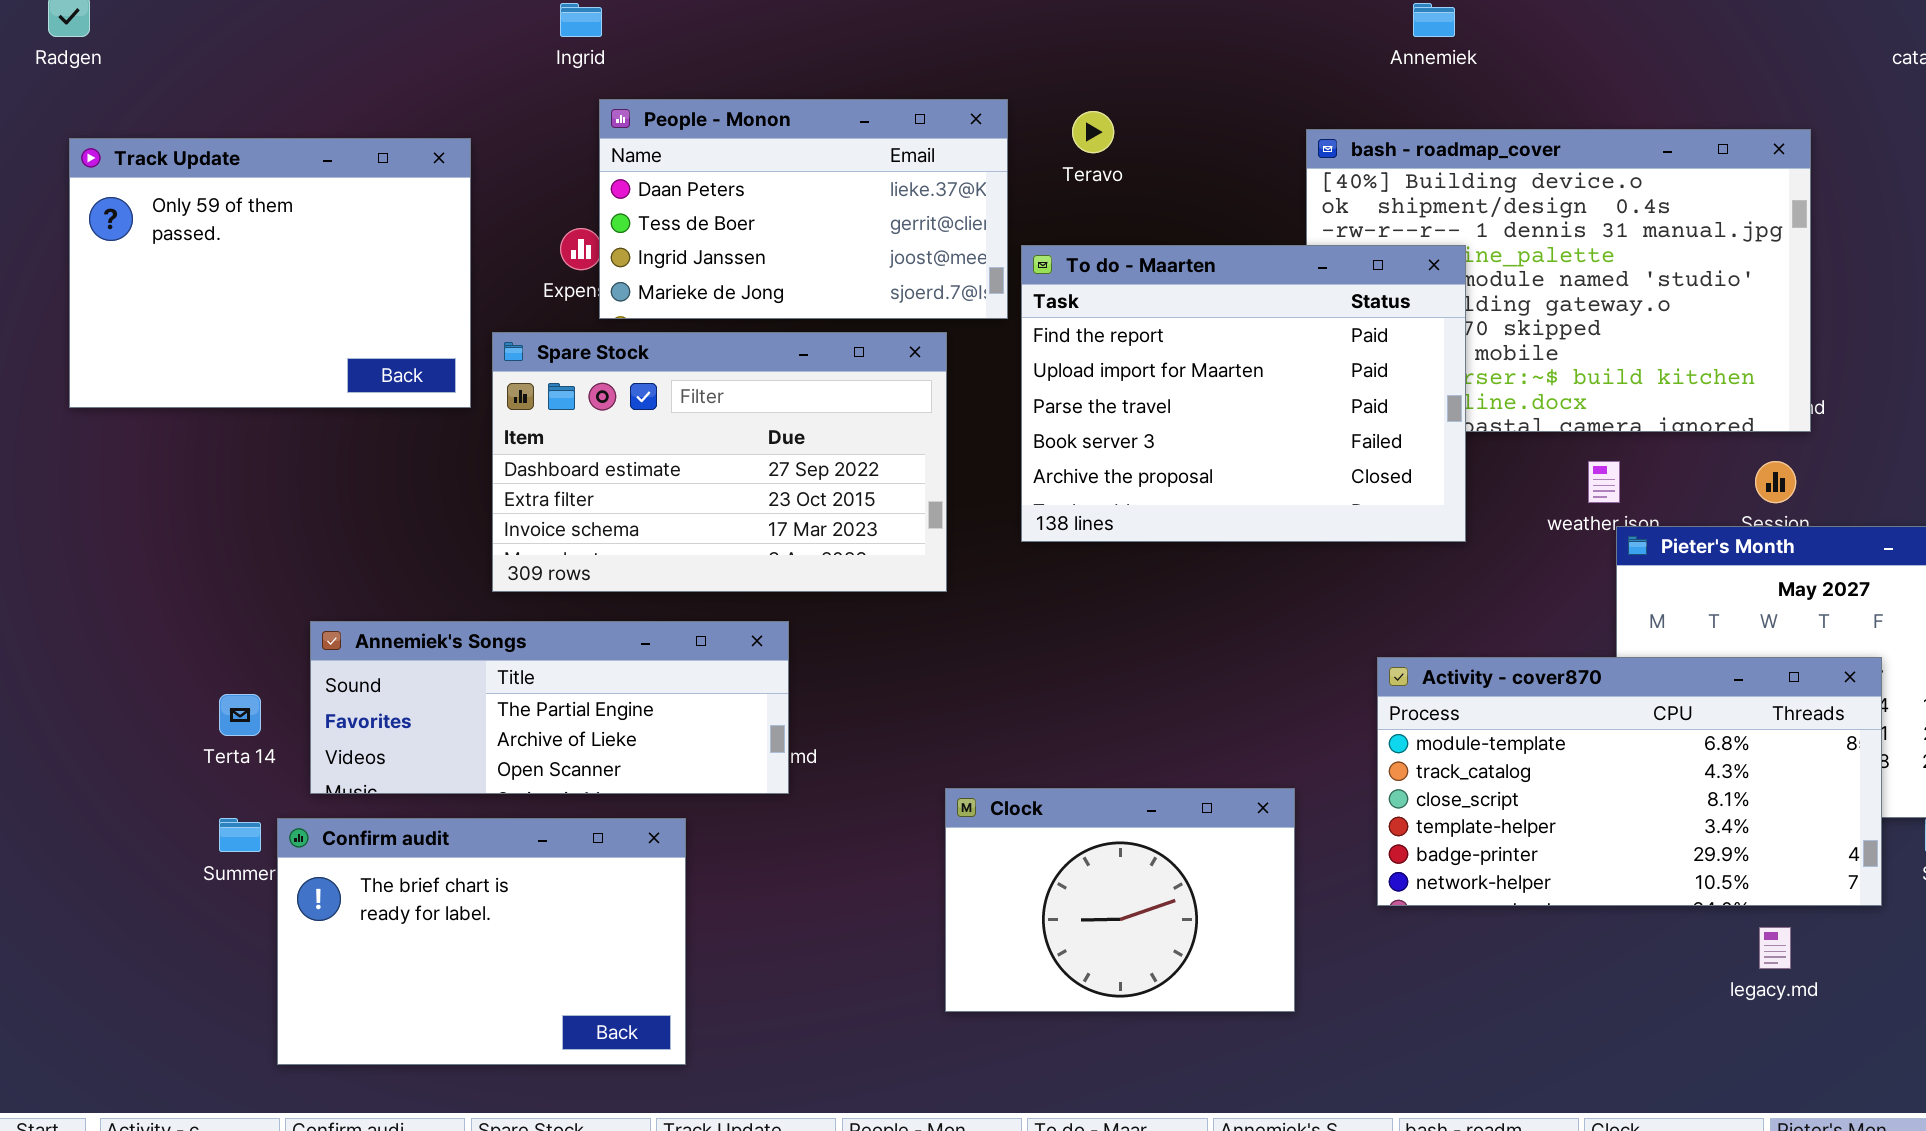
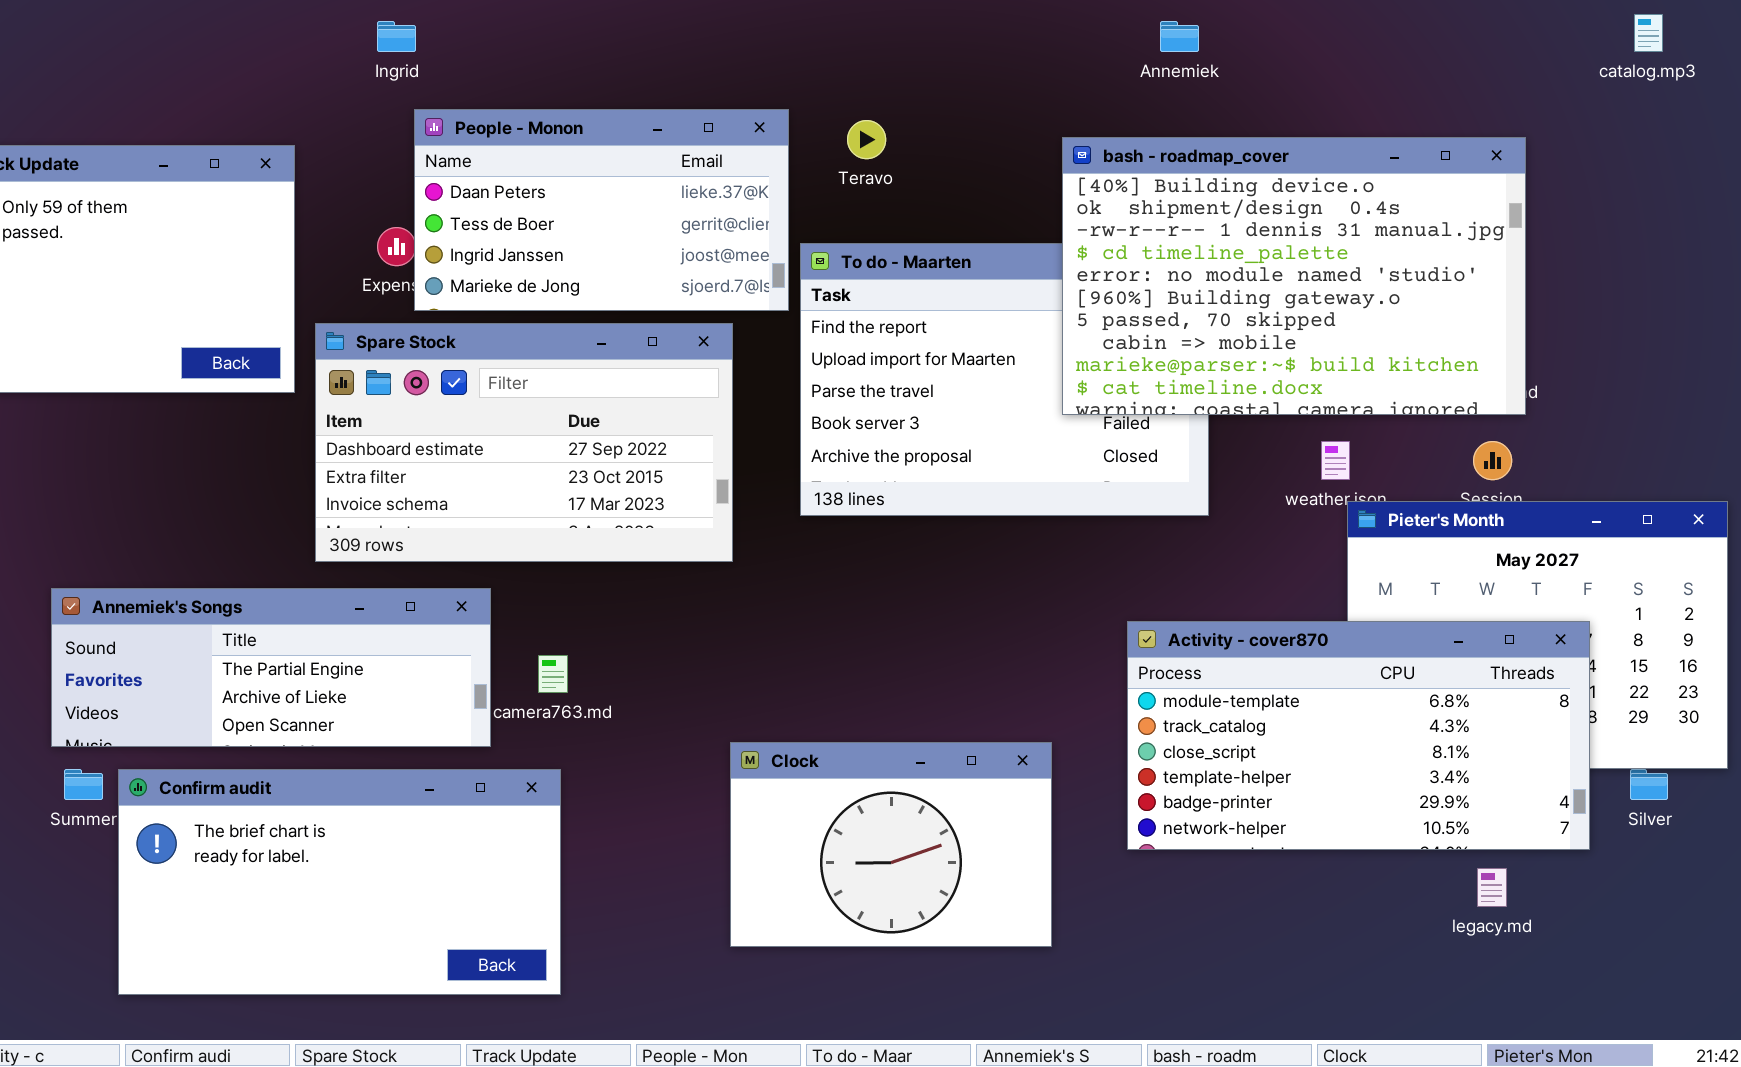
bash - roadmap_cover: [1306,129,1811,432] -> [1062,137,1526,415], raised
Annemiek's Songs: [310,621,789,794] -> [51,588,491,747], moved
Confirm audit: [277,818,686,1065] -> [118,769,561,995], resized

